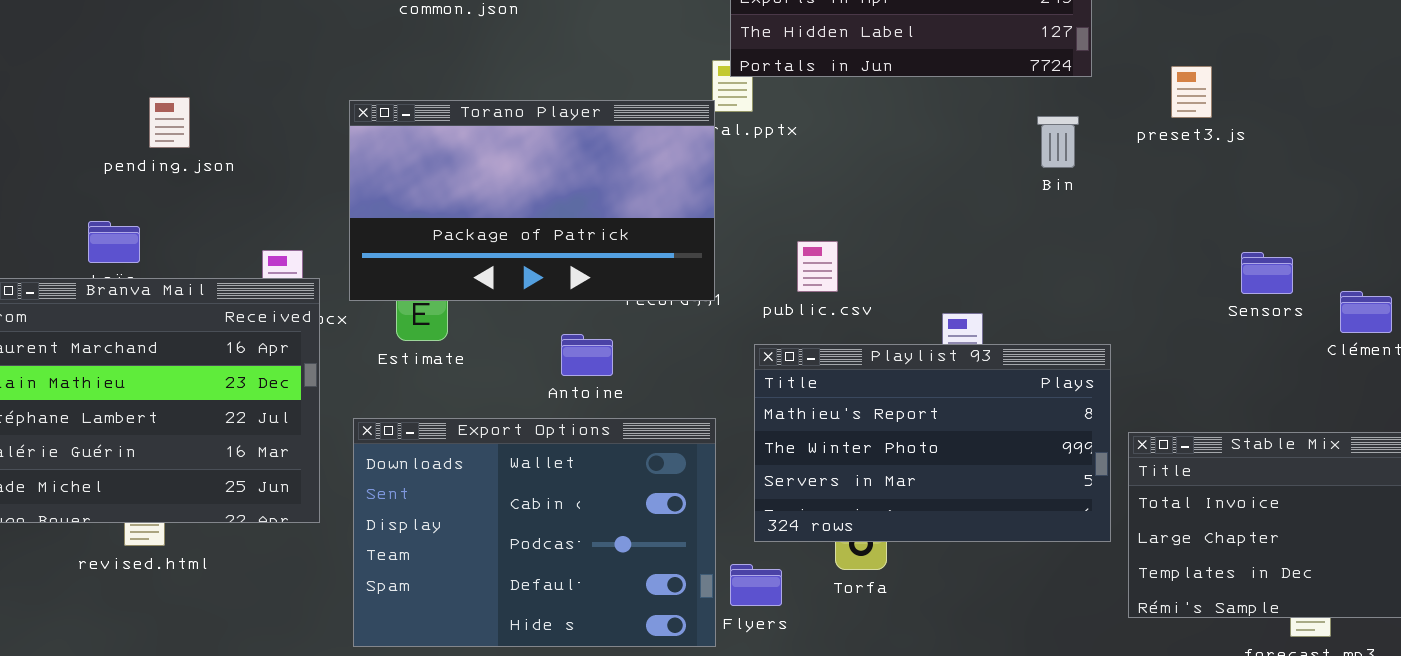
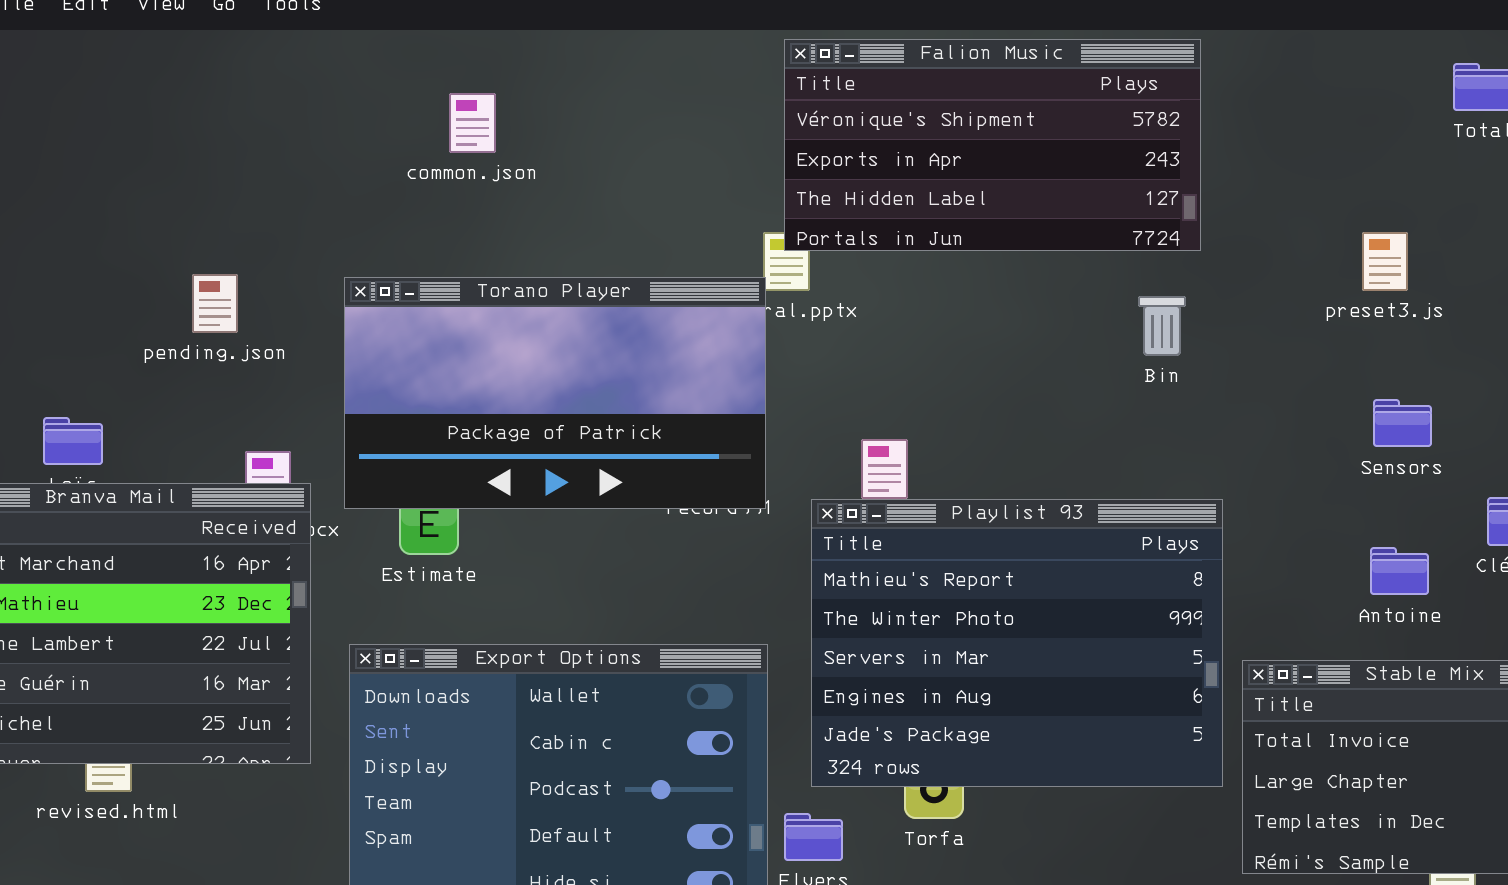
preset3.js: [1171,66,1212,118] -> [1362,232,1408,291], moved
pending.json: [149,97,190,148] -> [192,274,238,333], moved
Sensors: [1241,252,1293,294] -> [1373,399,1432,447], moved
Antoine: [561,334,613,376] -> [1370,547,1429,595], moved
Playlist 93: [754,344,1111,542] -> [811,499,1223,787], resized

